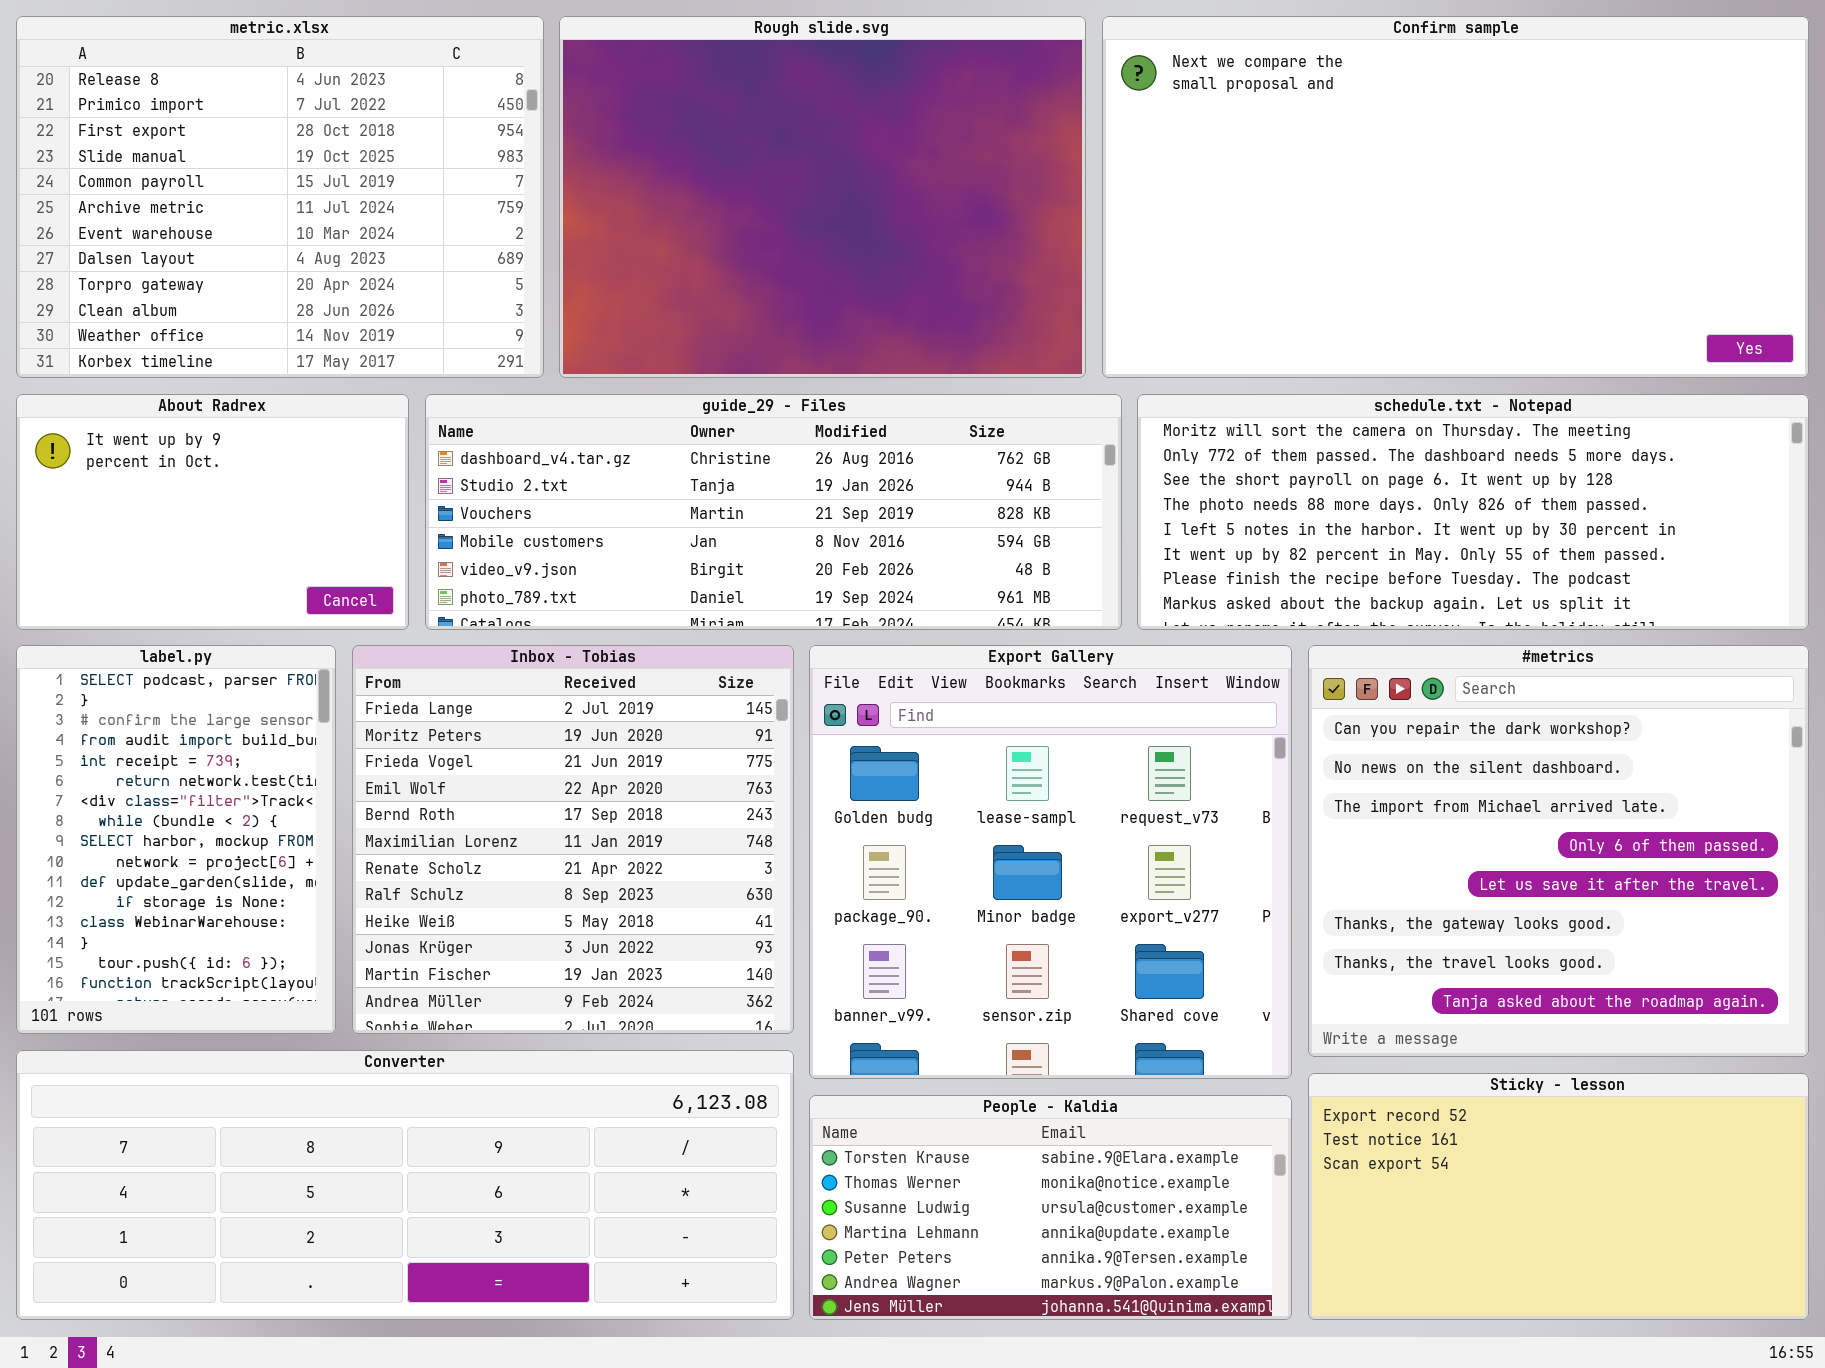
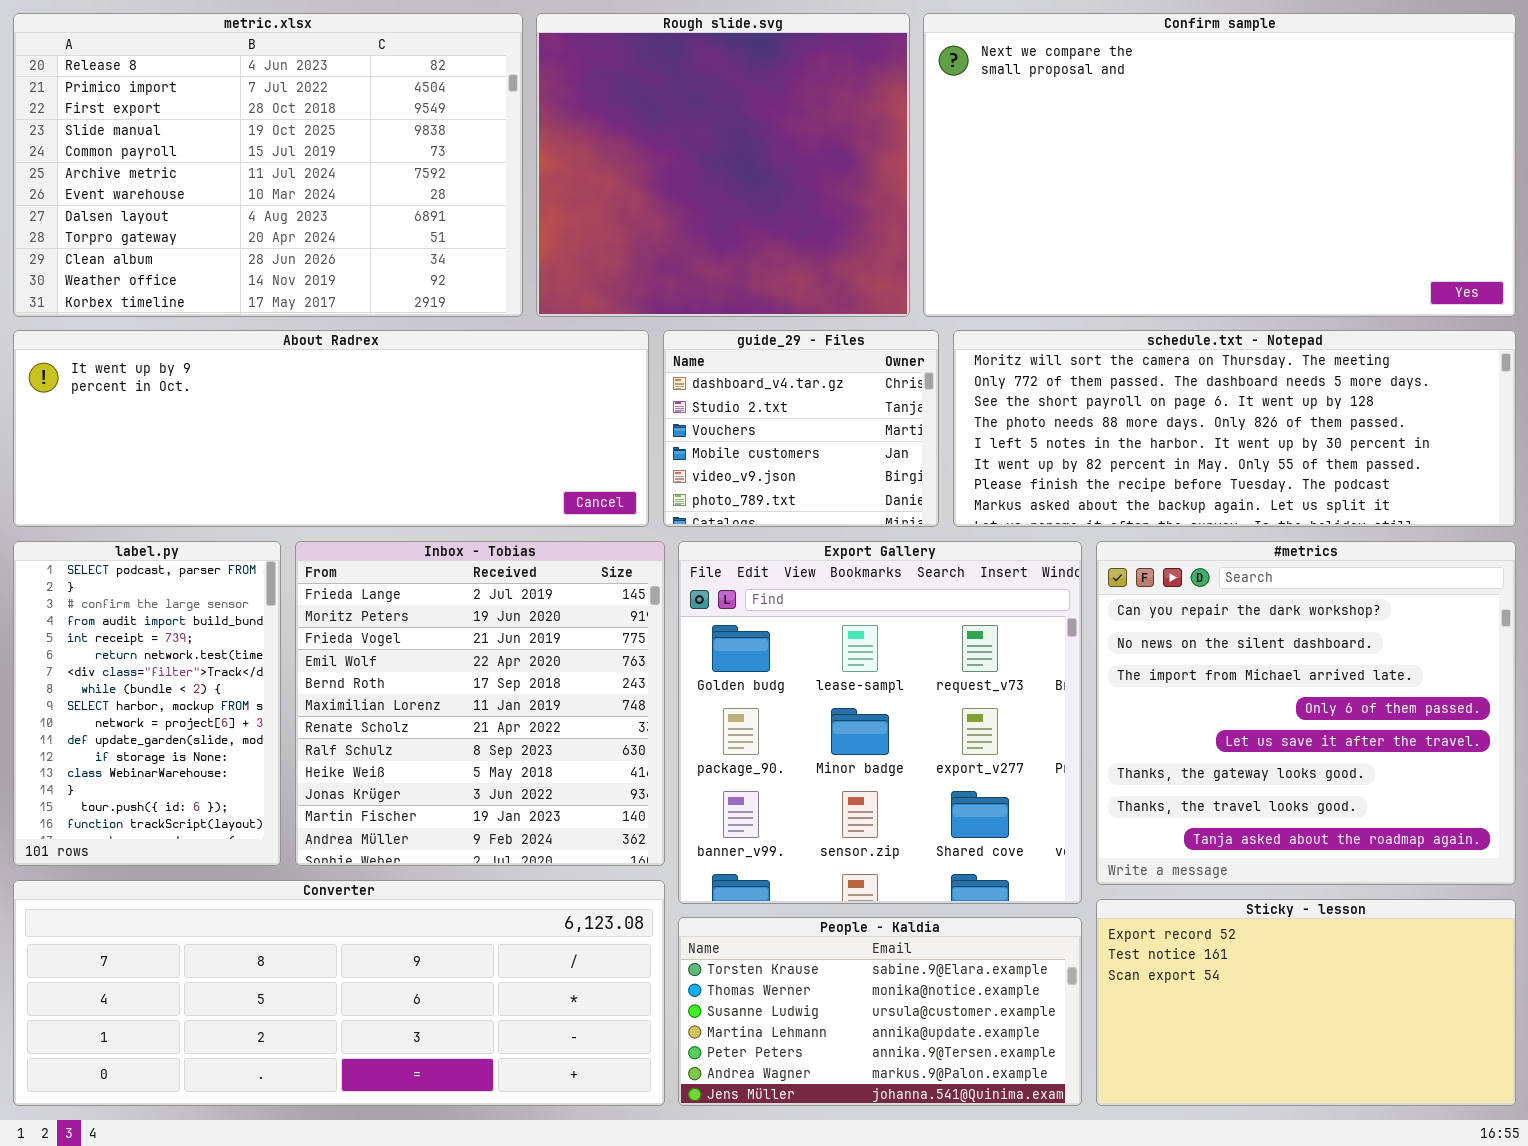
metric.xlsx: [16,16,544,378] -> [13,13,523,317], resized
Rough slide.svg: [559,16,1086,378] -> [536,13,910,317], resized
About Radrex: [16,394,409,630] -> [13,330,649,527], resized
guide_29 - Files: [425,394,1122,630] -> [663,330,939,527], resized

